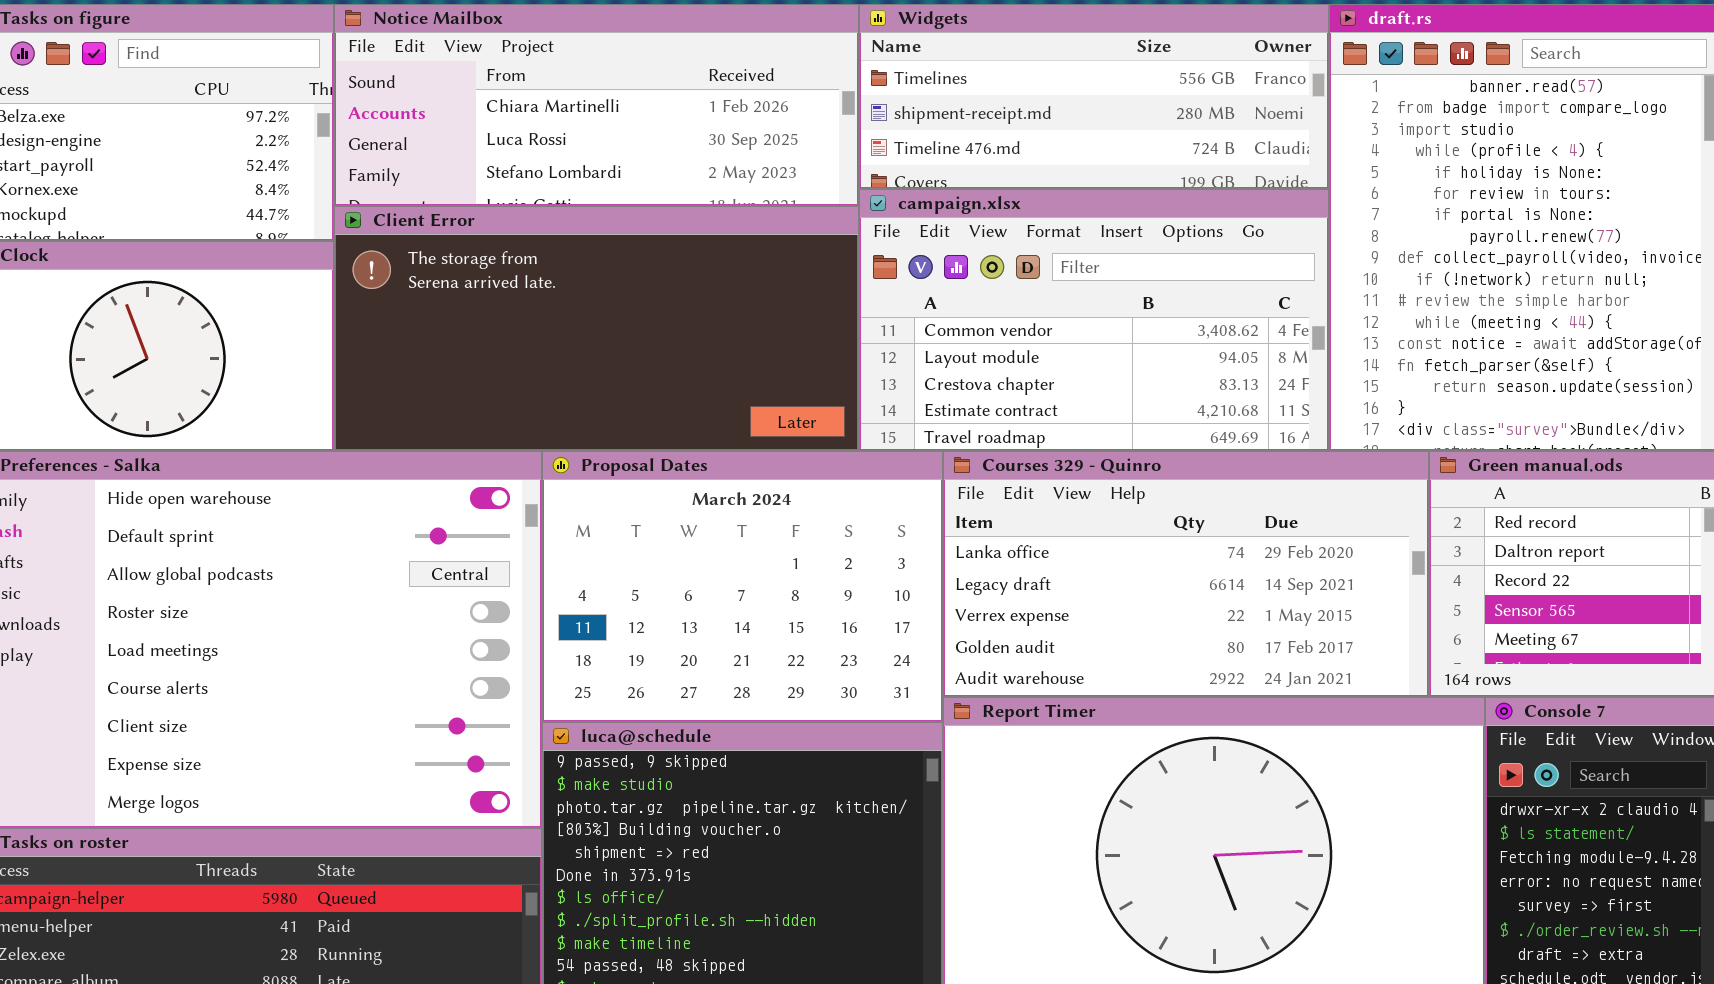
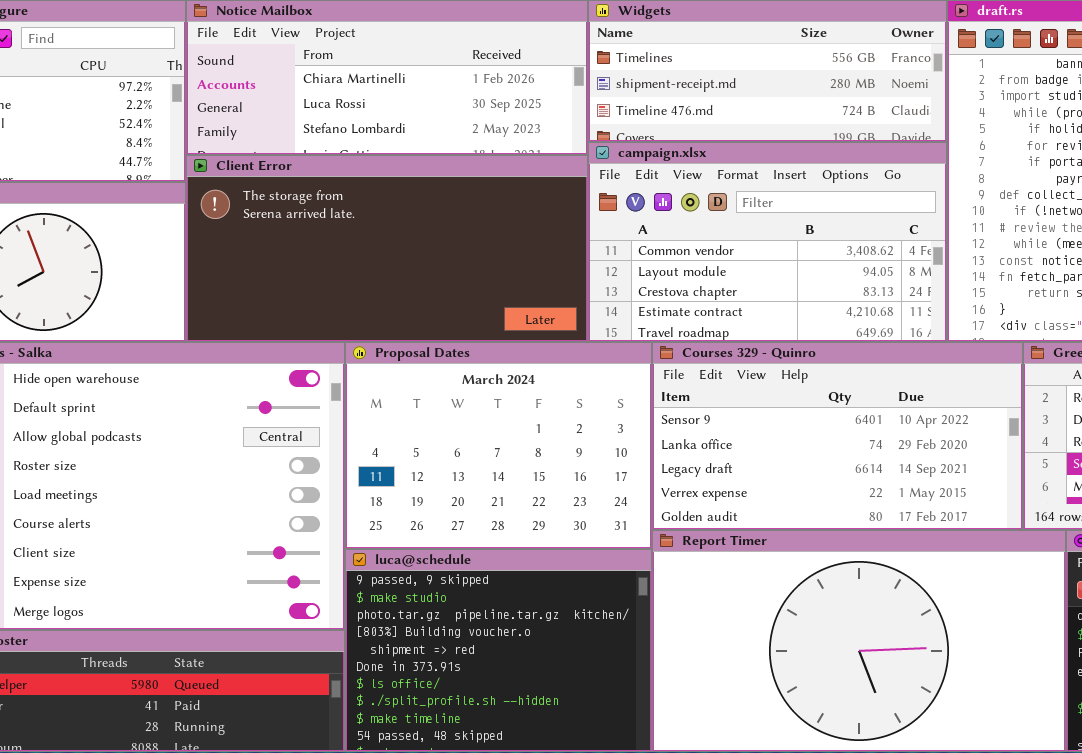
Courses 329 - Quinro: [943,451,1429,697] -> [652,342,1023,530], scrolled up 1 row

